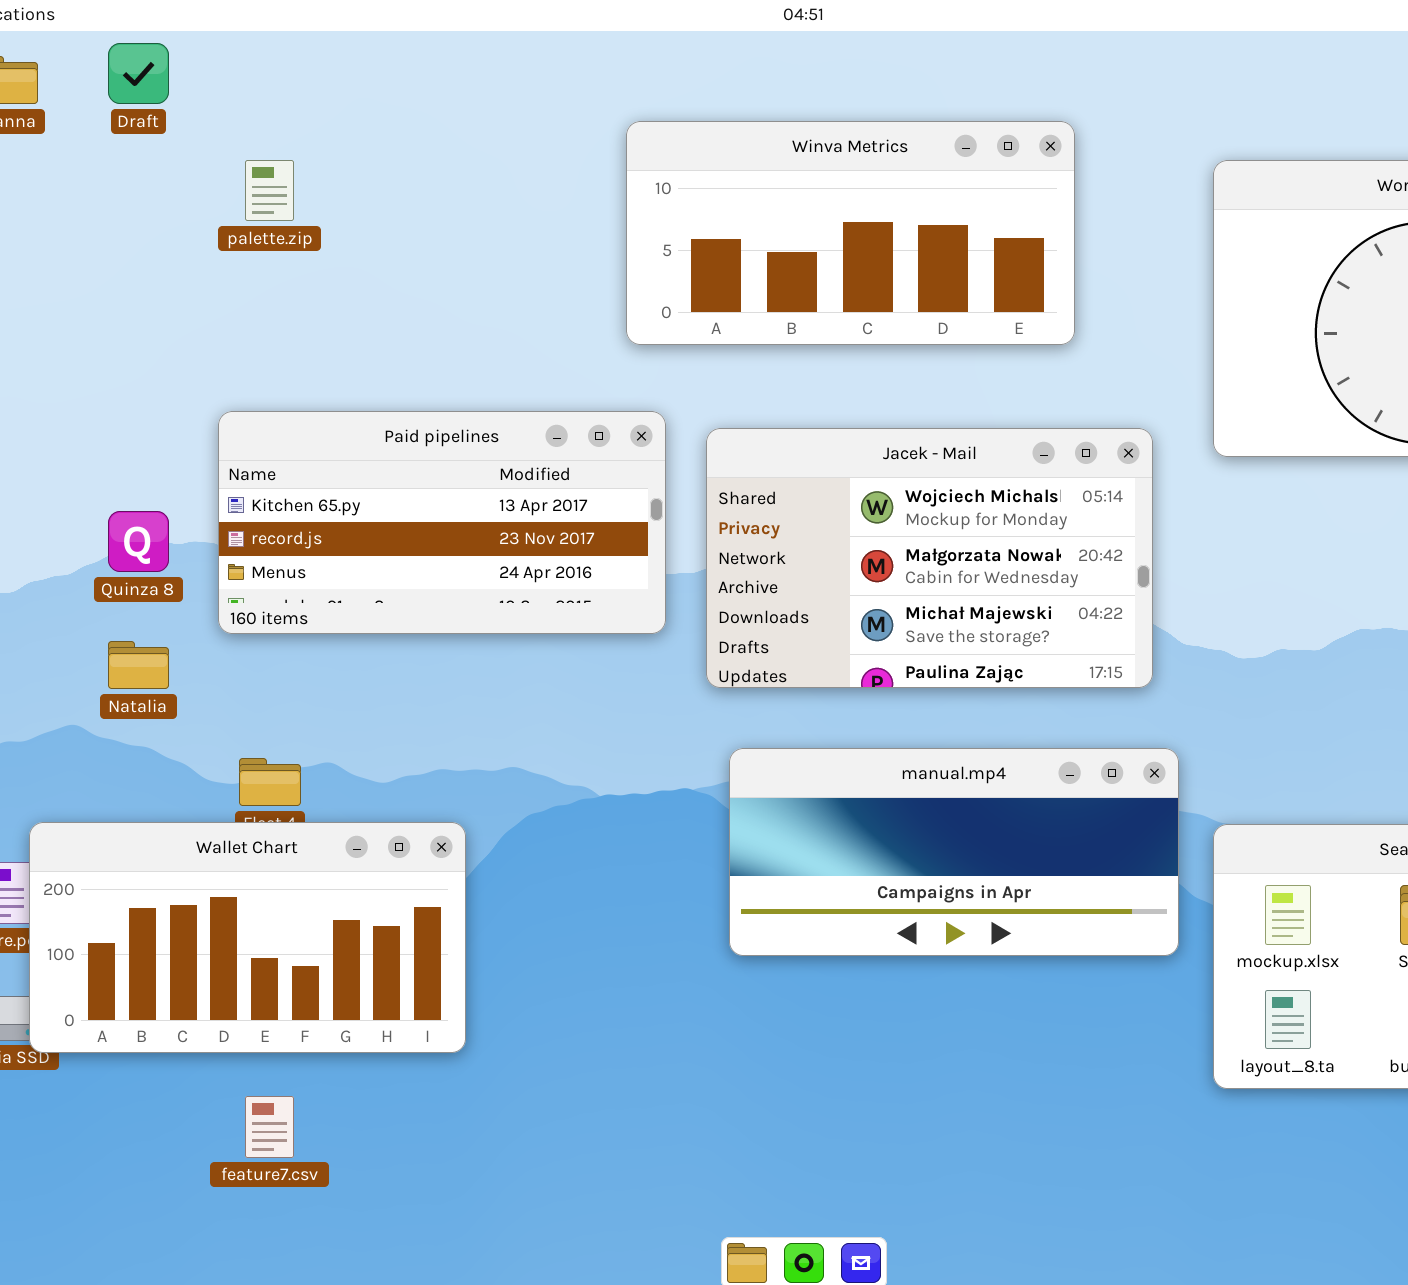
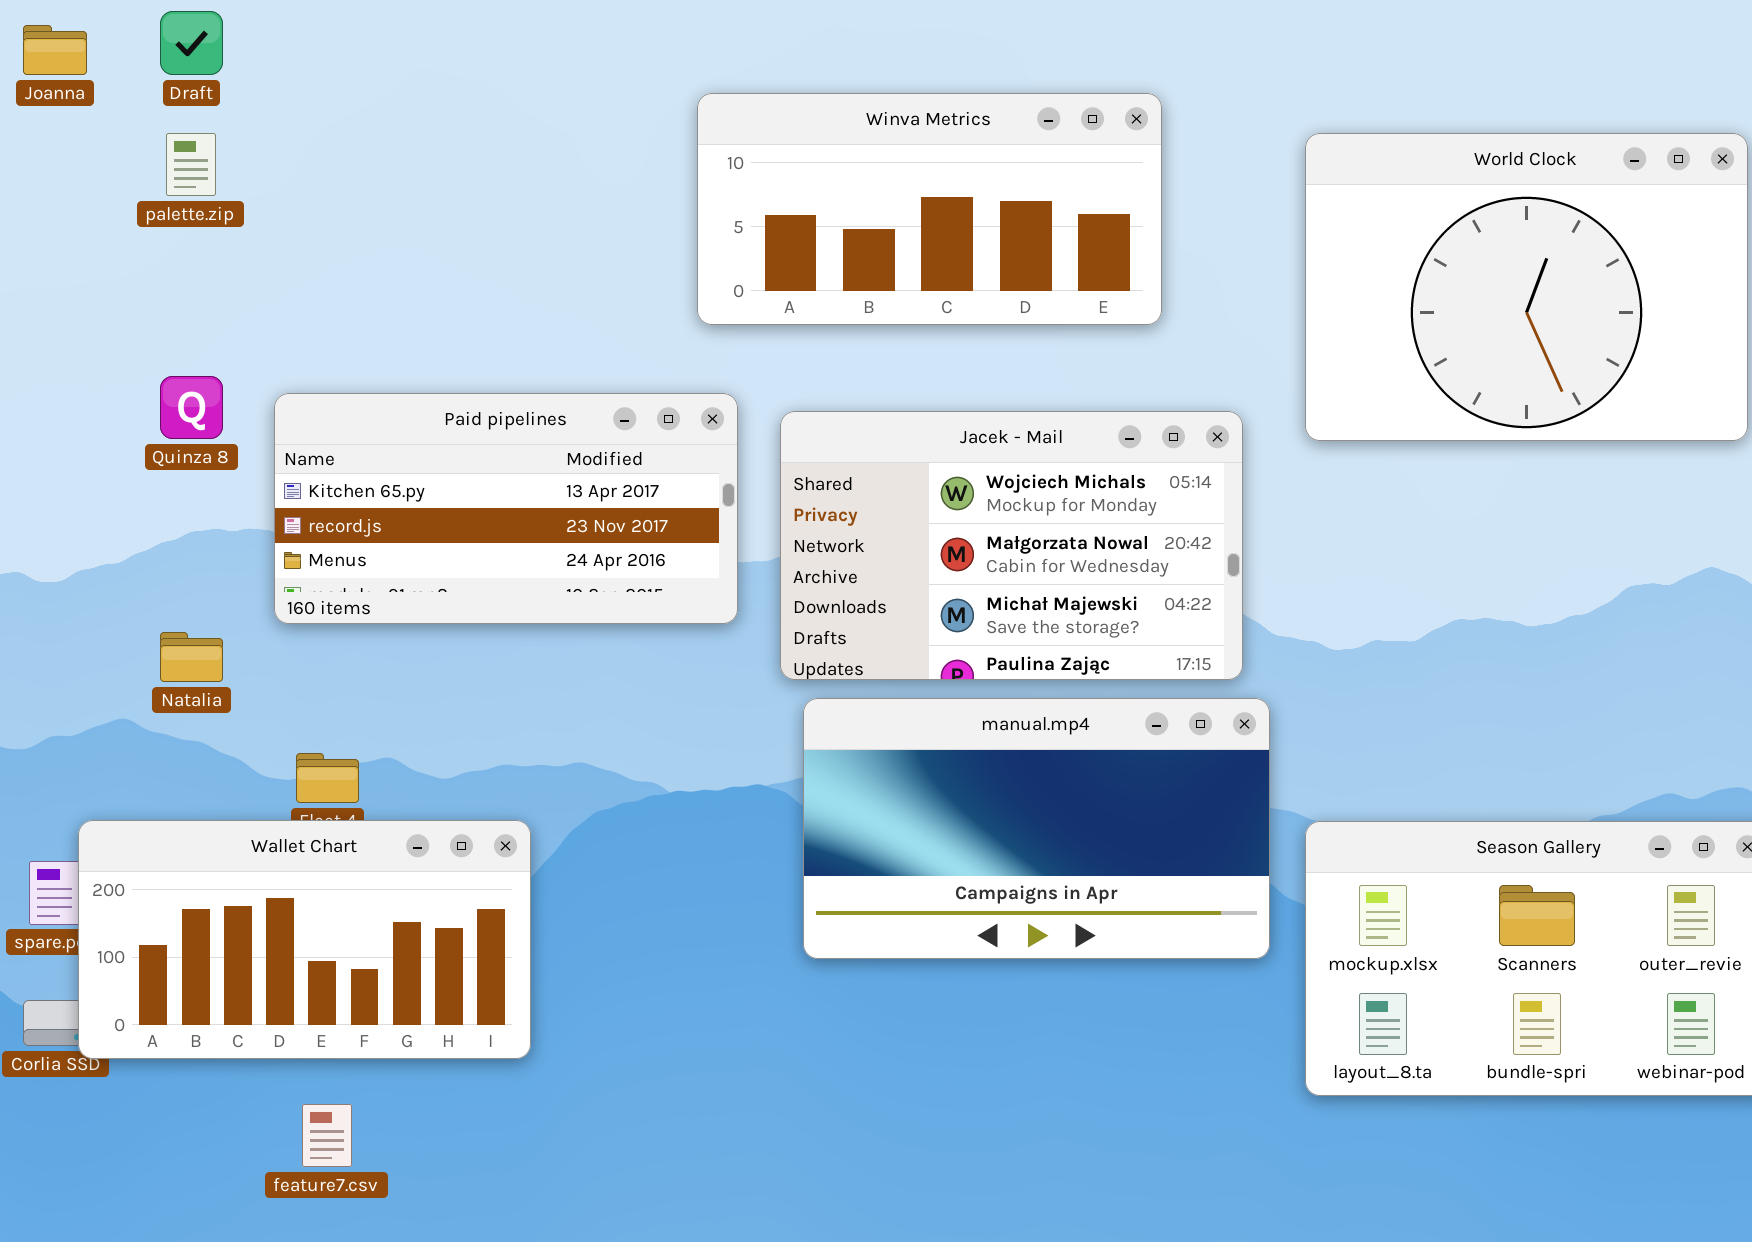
palette.zip: [245,160,294,221] -> [166,133,216,196], moved
Quinza 8: [108,511,169,572] -> [160,376,223,439], moved
manual.mp4: [729,748,1179,956] -> [803,698,1270,959], resized

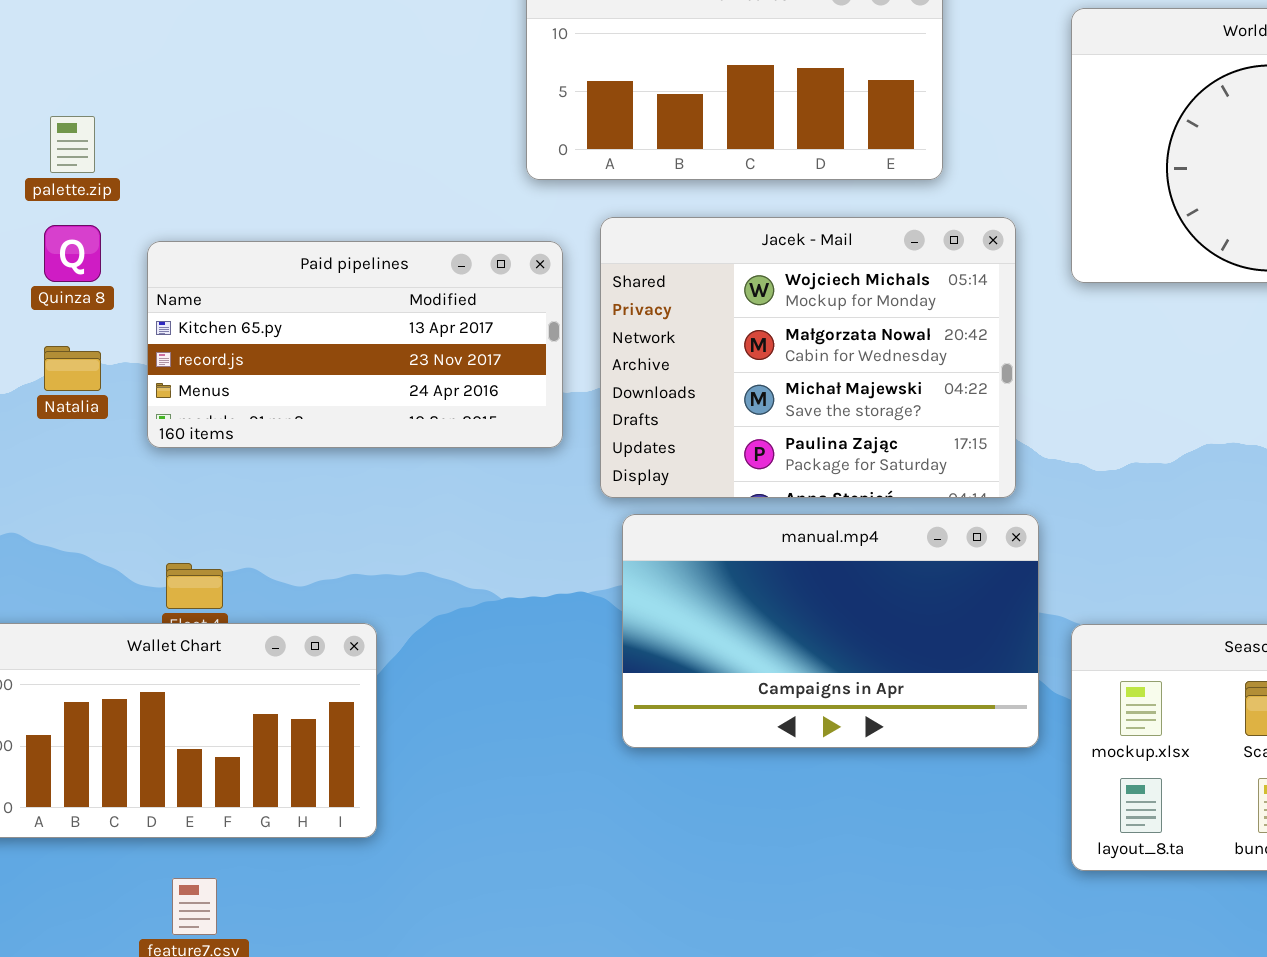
palette.zip: [166,133,216,196] -> [50,116,95,173], moved
Jacek - Mail: [780,411,1243,680] -> [600,217,1016,498], resized
Natalia: [160,632,223,682] -> [44,346,101,391], moved

